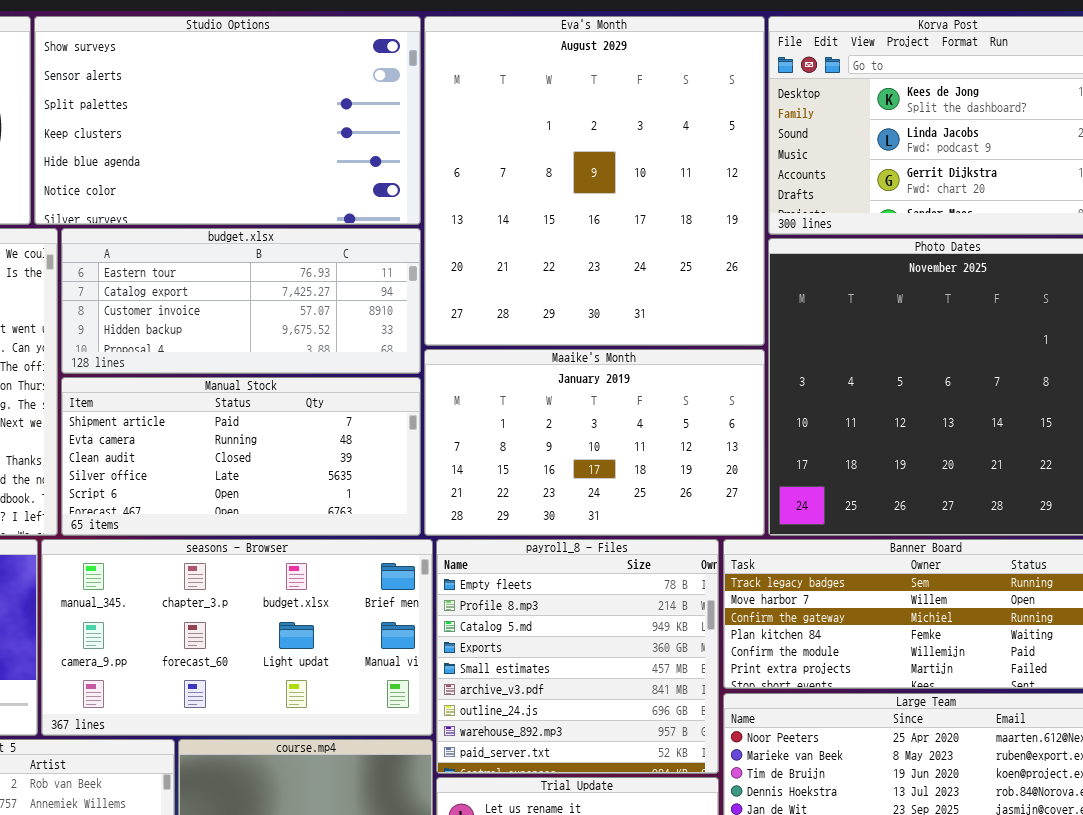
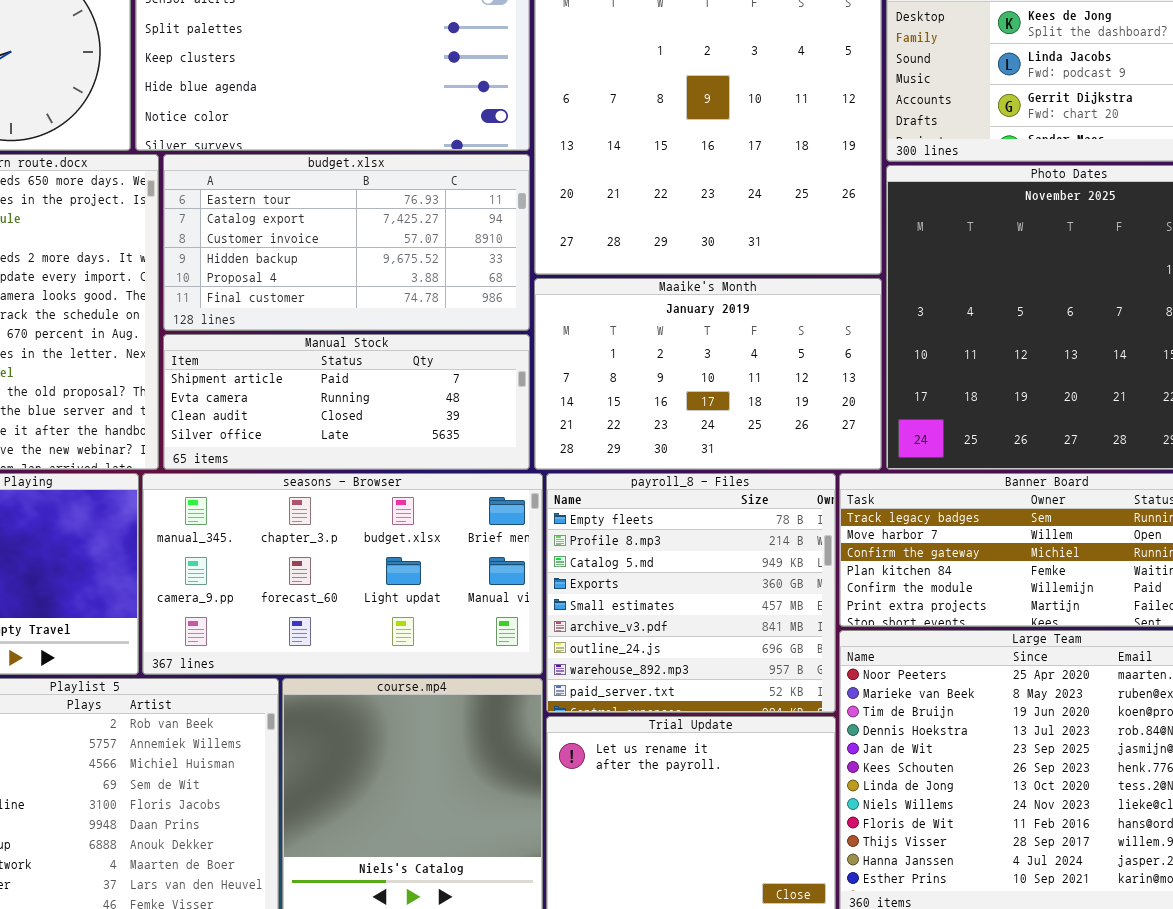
budget.xlsx: [61,228,421,374] -> [163,154,530,331], resized
Manual Stock: [61,377,421,536] -> [163,334,530,470], resized

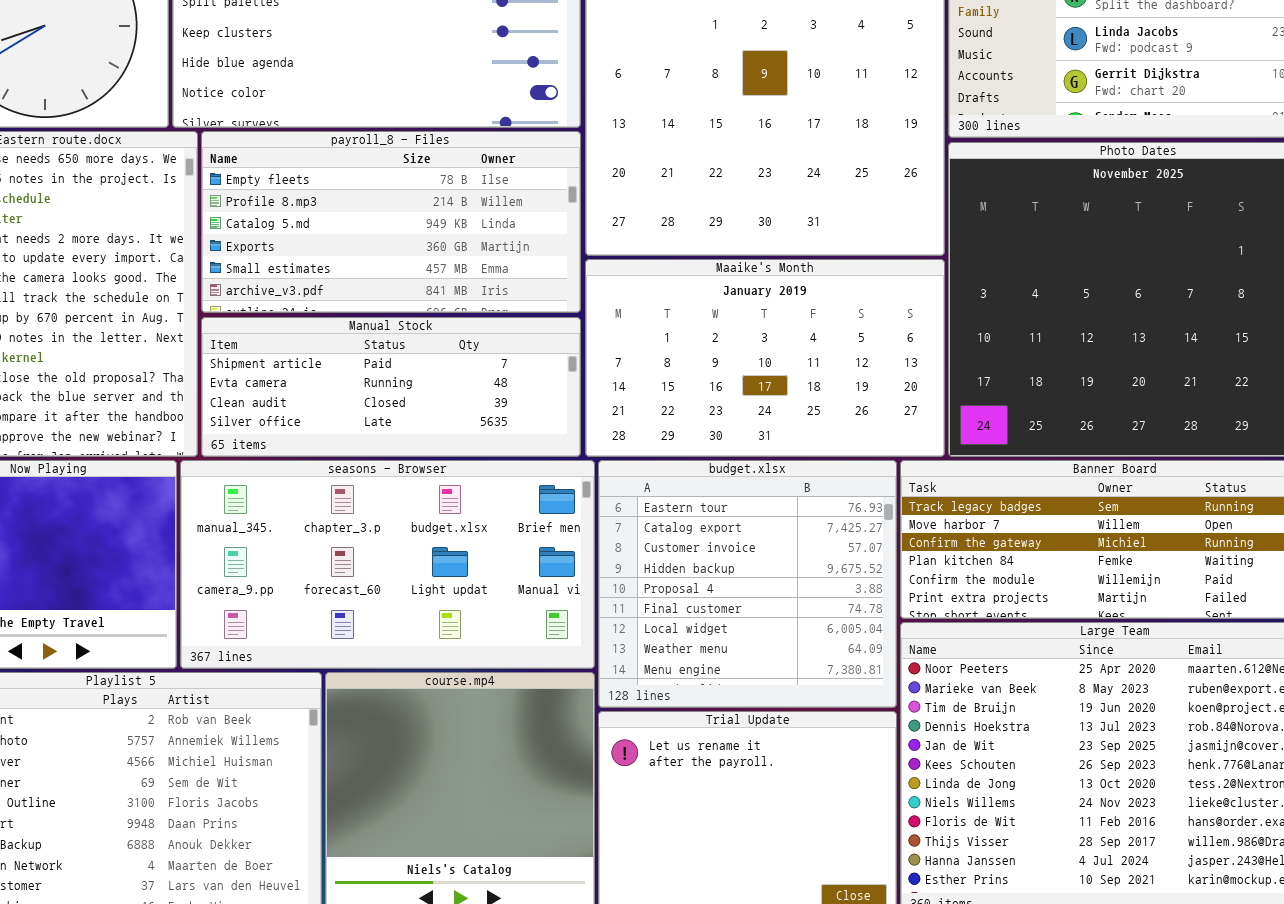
budget.xlsx: [163,154,530,331] -> [598,460,897,708], moved, resized
payroll_8 - Files: [546,473,836,713] -> [201,131,581,313], moved, resized

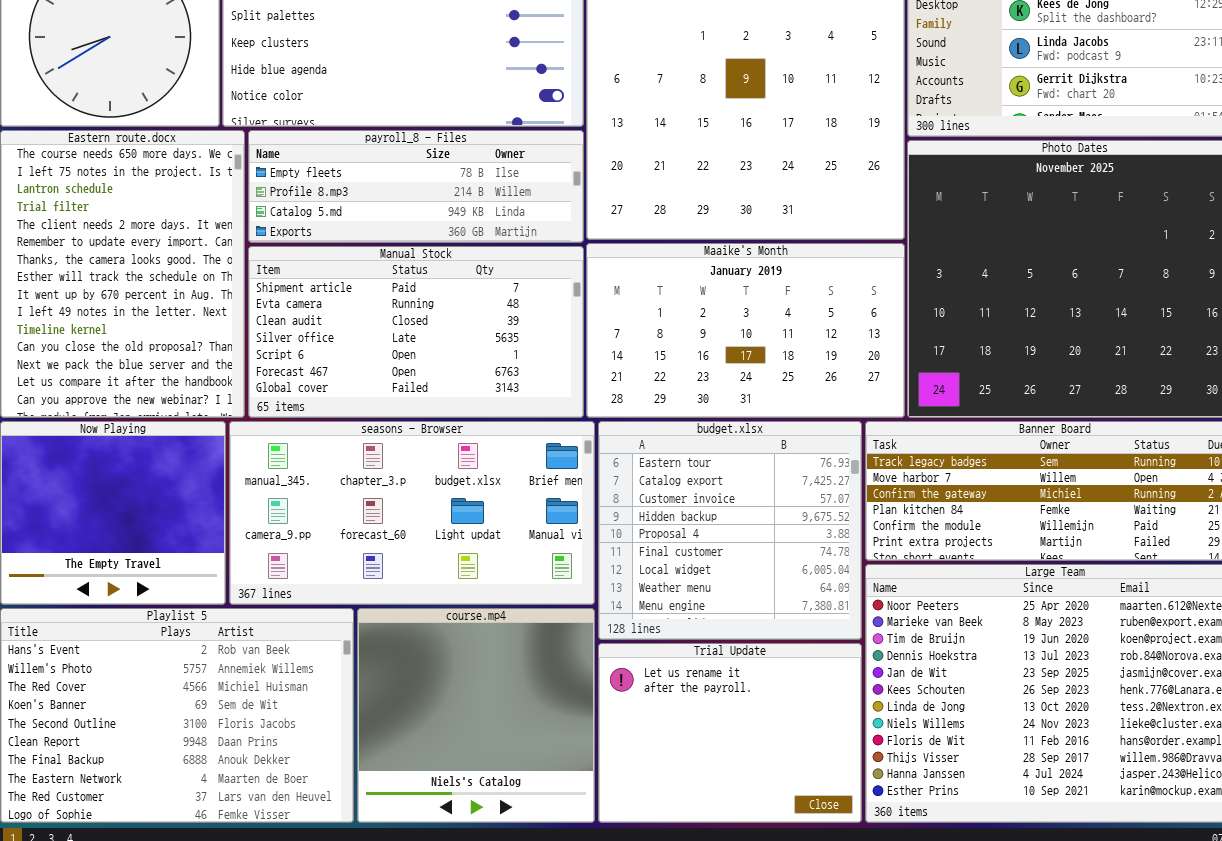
payroll_8 - Files: [201,131,581,313] -> [248,130,584,243], resized
Manual Stock: [201,317,581,457] -> [248,246,584,418], resized

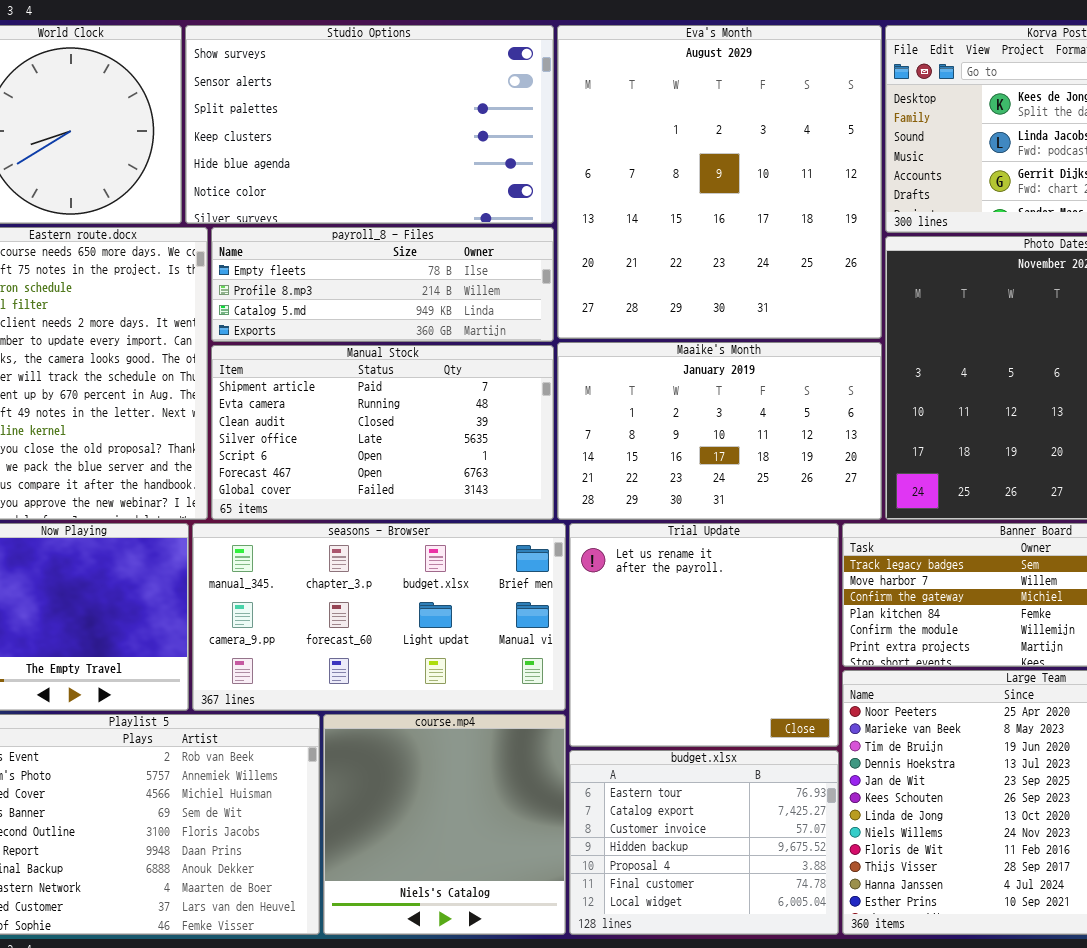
budget.xlsx: [598,421,862,640] -> [569,750,839,935], moved, resized
Trial Update: [598,643,862,823] -> [569,523,839,747], moved, resized

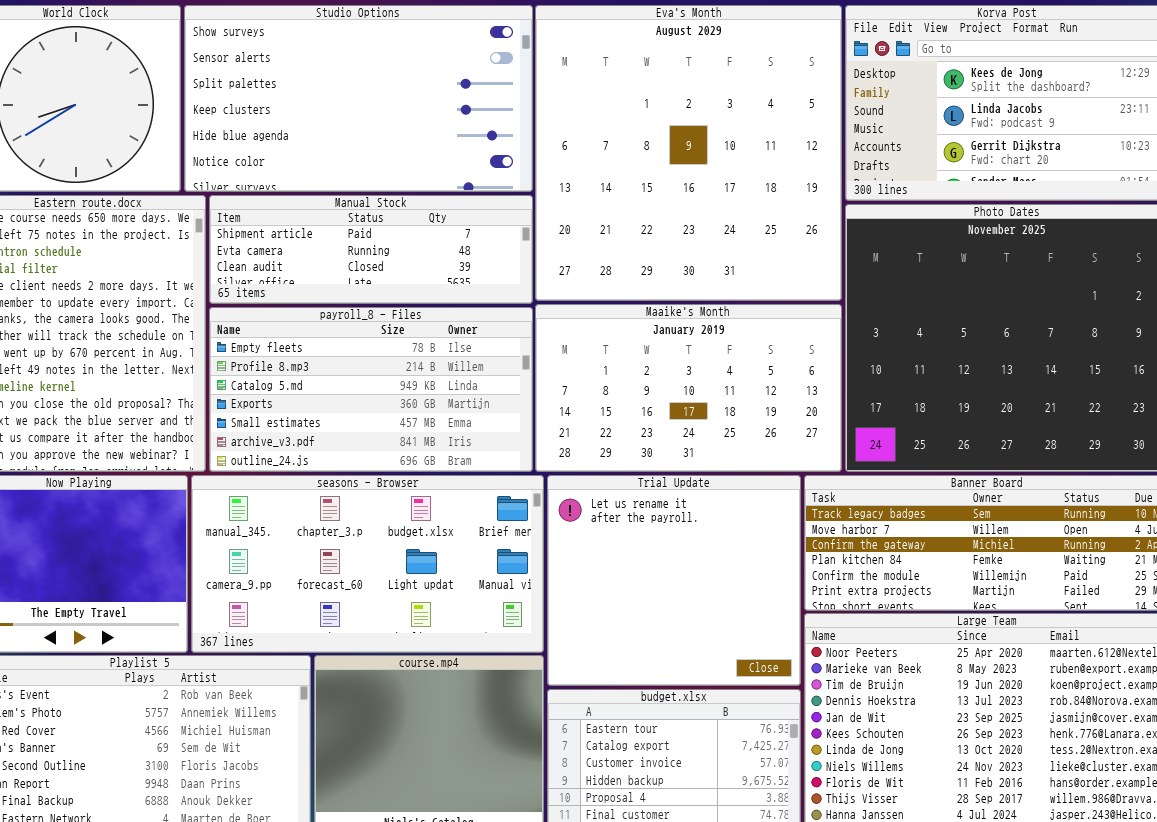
payroll_8 - Files: [211,227,554,342] -> [209,307,533,472], moved, resized
Manual Stock: [211,345,554,520] -> [209,195,533,304], moved, resized

